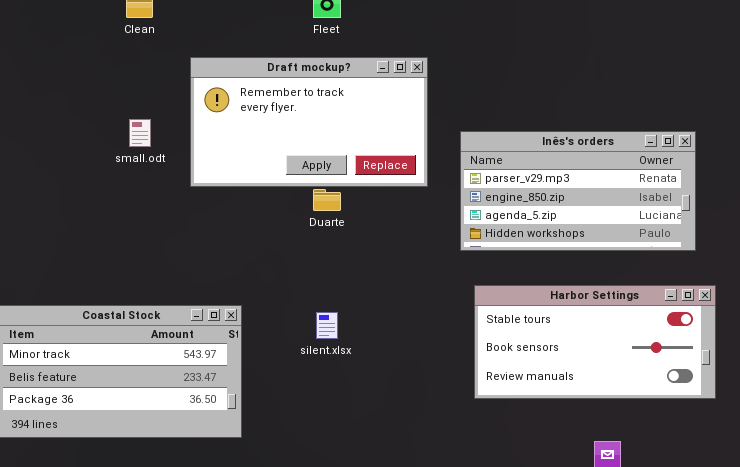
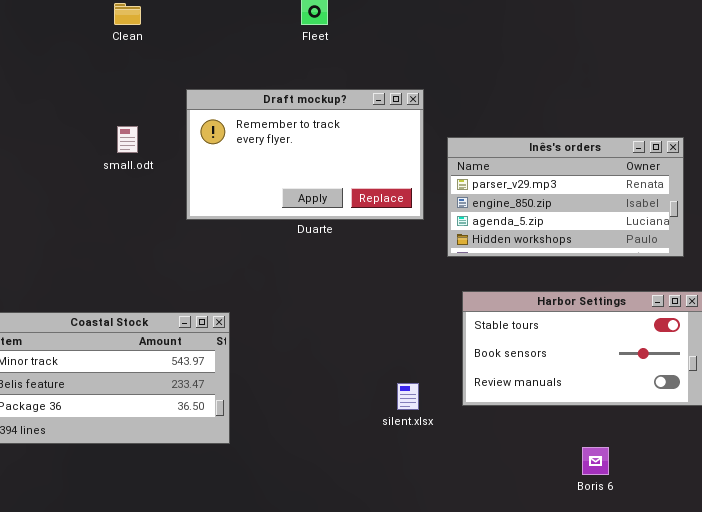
Draft mockup?: [190,57,428,187] -> [186,89,424,220], moved
silent.xlsx: [316,312,338,339] -> [397,383,419,410], moved

